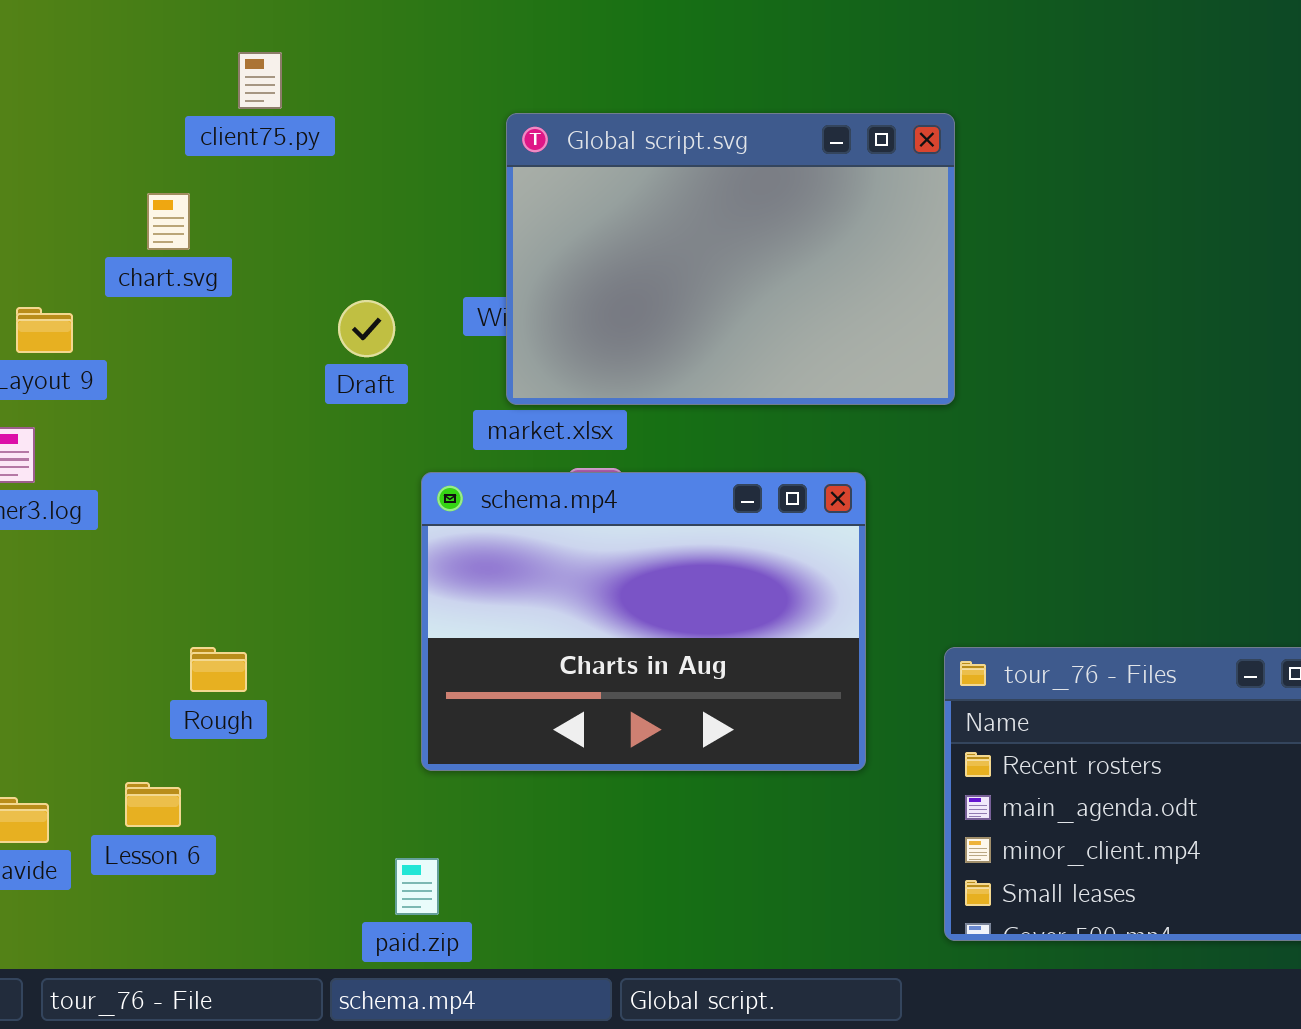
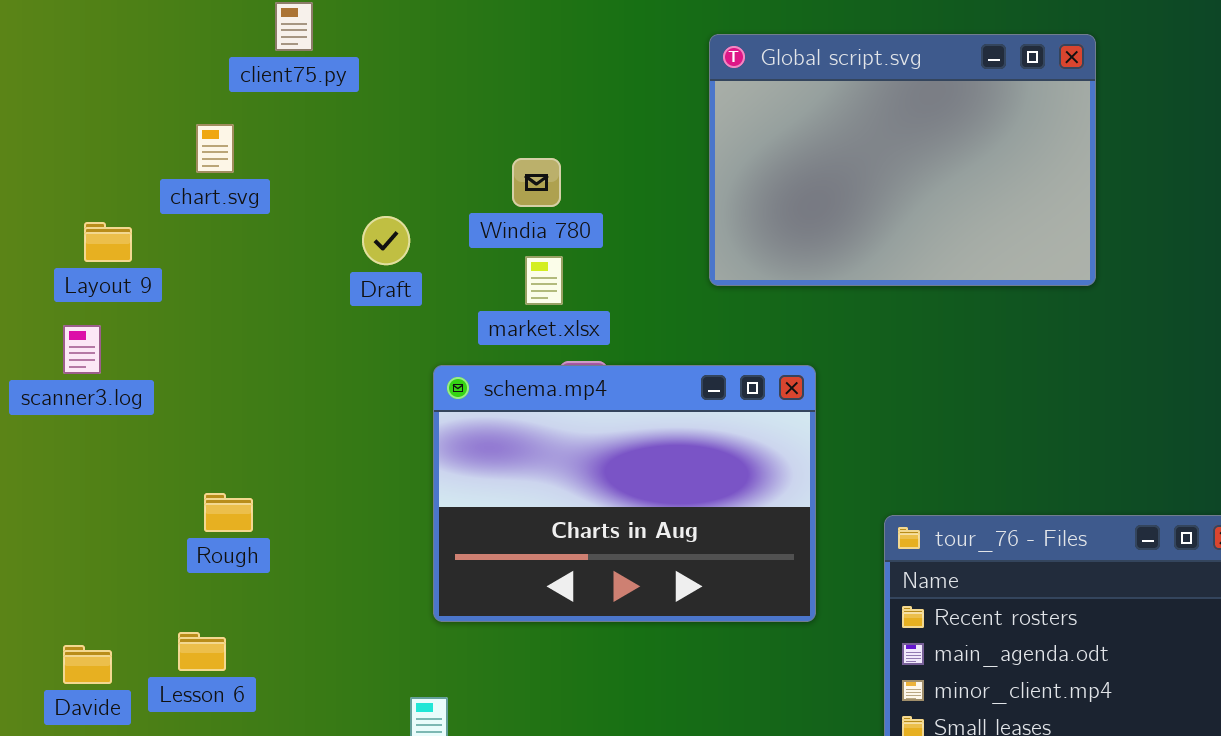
Global script.svg: [506,113,955,405] -> [709,34,1096,286], moved
Rough: [190,647,247,692] -> [204,493,253,532], moved

